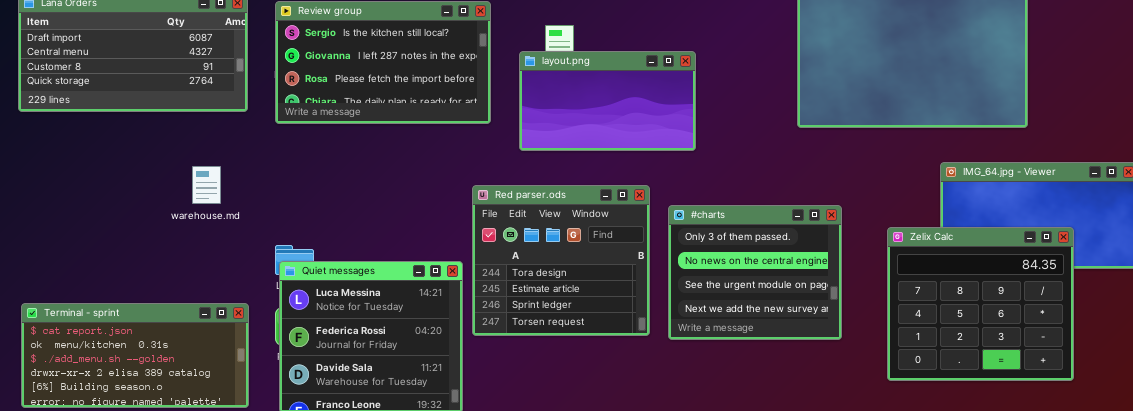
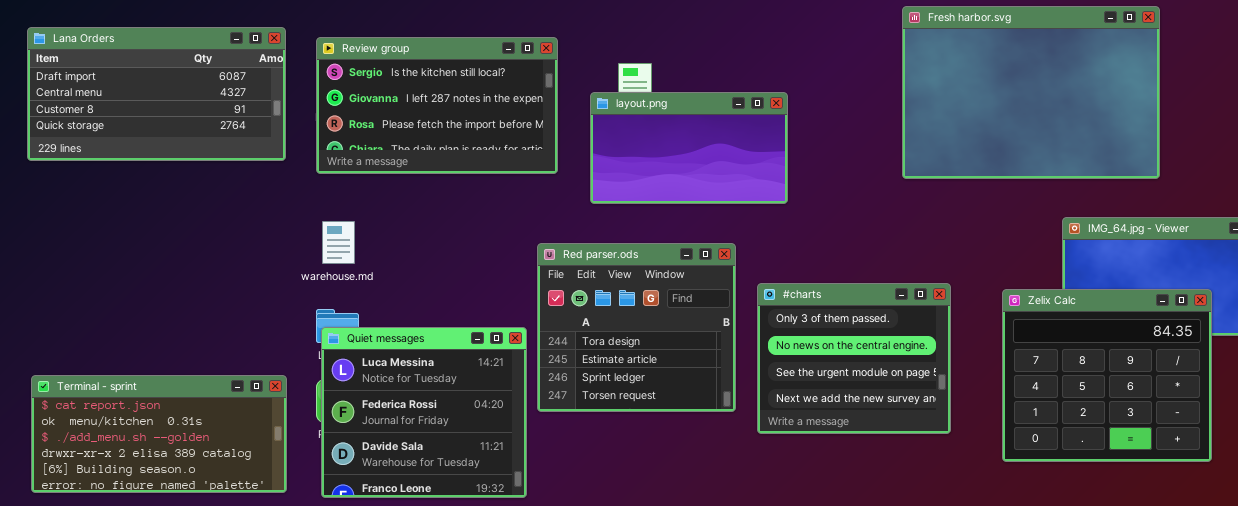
warehouse.md: [192,166,221,204] -> [322,221,355,264], moved
#charts: [668,205,842,340] -> [757,283,951,434], moved

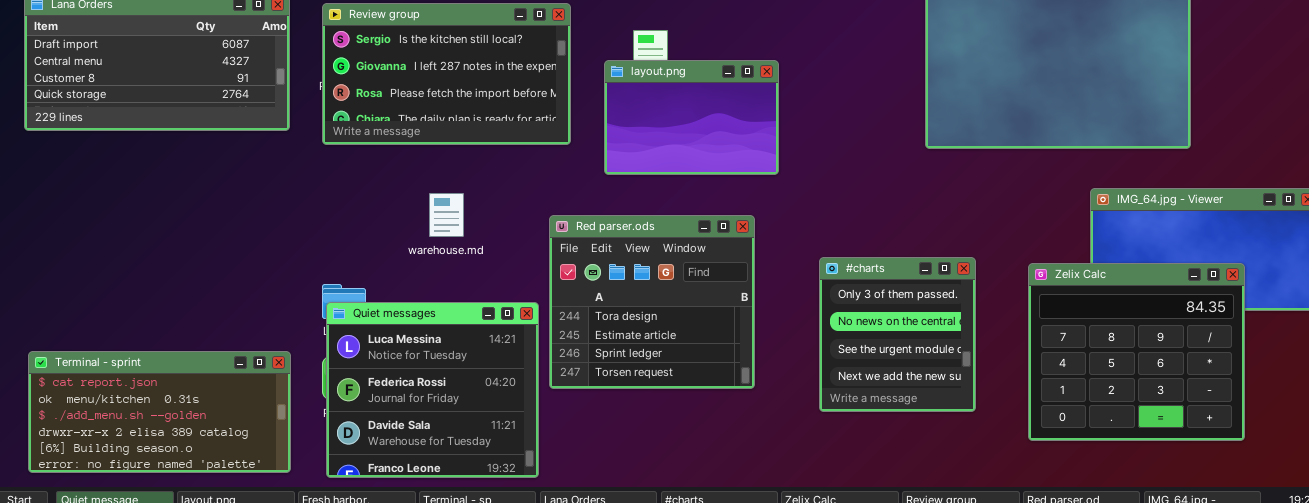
layout.png: [590,92,788,204] -> [604,60,779,175], resized
warehouse.md: [322,221,355,264] -> [429,193,464,237], moved
#charts: [757,283,951,434] -> [819,257,976,412], resized

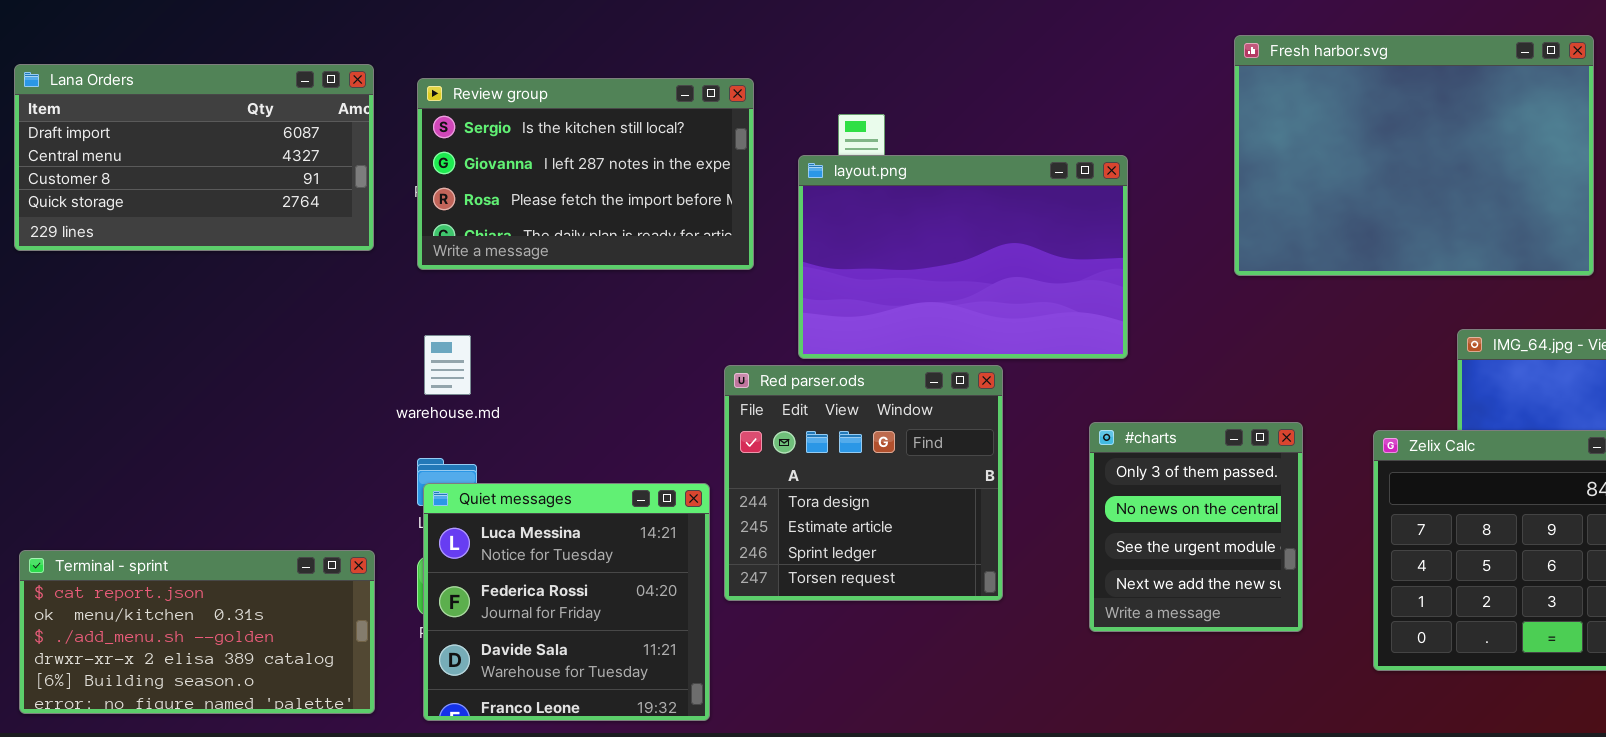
layout.png: [604,60,779,175] -> [798,155,1128,359], resized
warehouse.md: [429,193,464,237] -> [424,335,471,395], moved

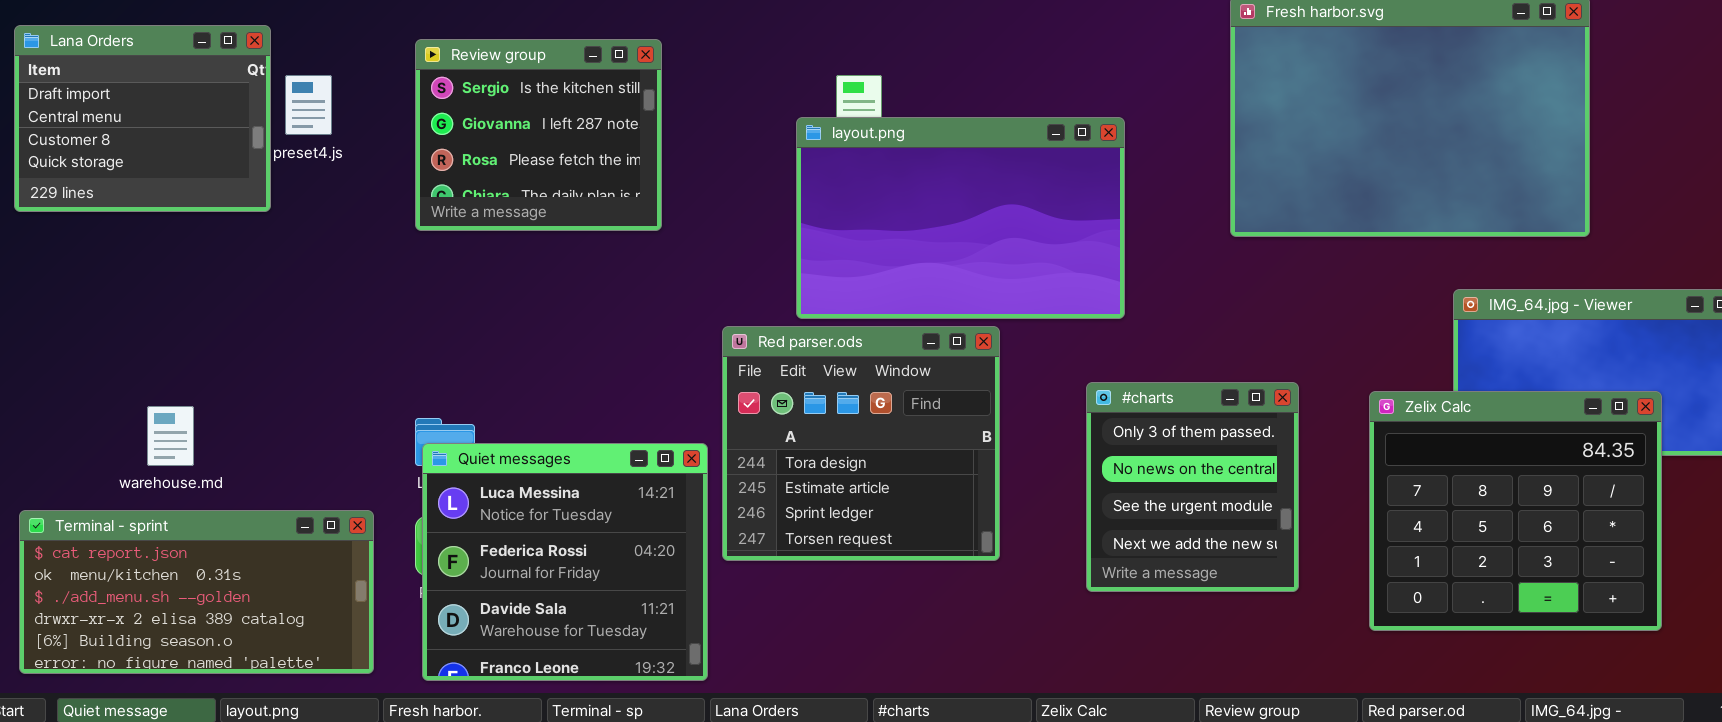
Lana Orders: [14,64,374,251] -> [14,25,271,212], resized
Review group: [417,78,754,270] -> [415,39,662,231], resized
warehouse.md: [424,335,471,395] -> [147,406,194,466], moved

